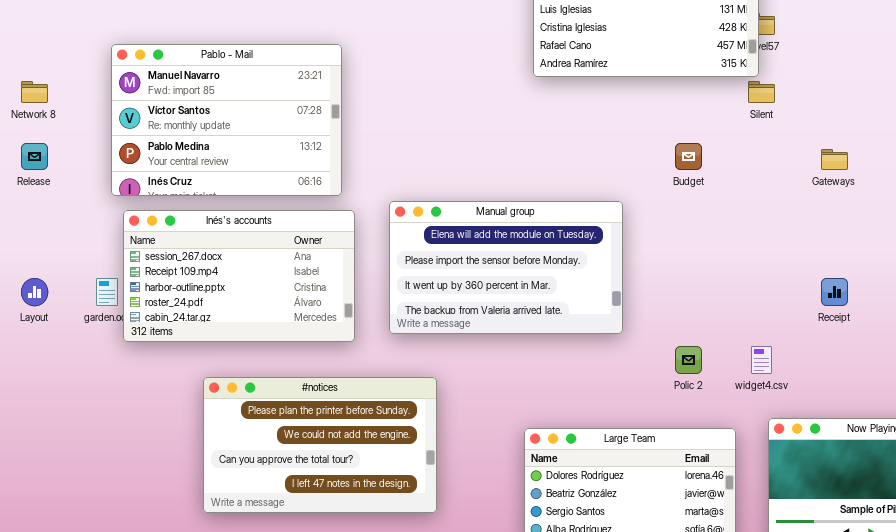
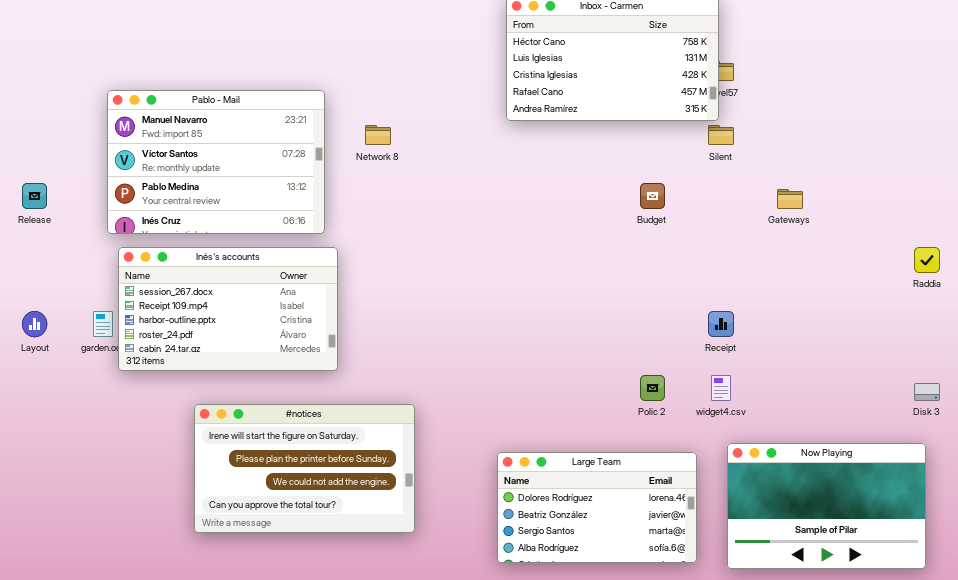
Network 8: [21,81,48,103] -> [365,125,391,145], moved
Manual group: [389,201,623,334] -> none, closed
Receipt: [821,278,848,306] -> [708,311,734,337], moved
#notices: [203,377,437,513] -> [194,404,415,533], scrolled up 1 row

